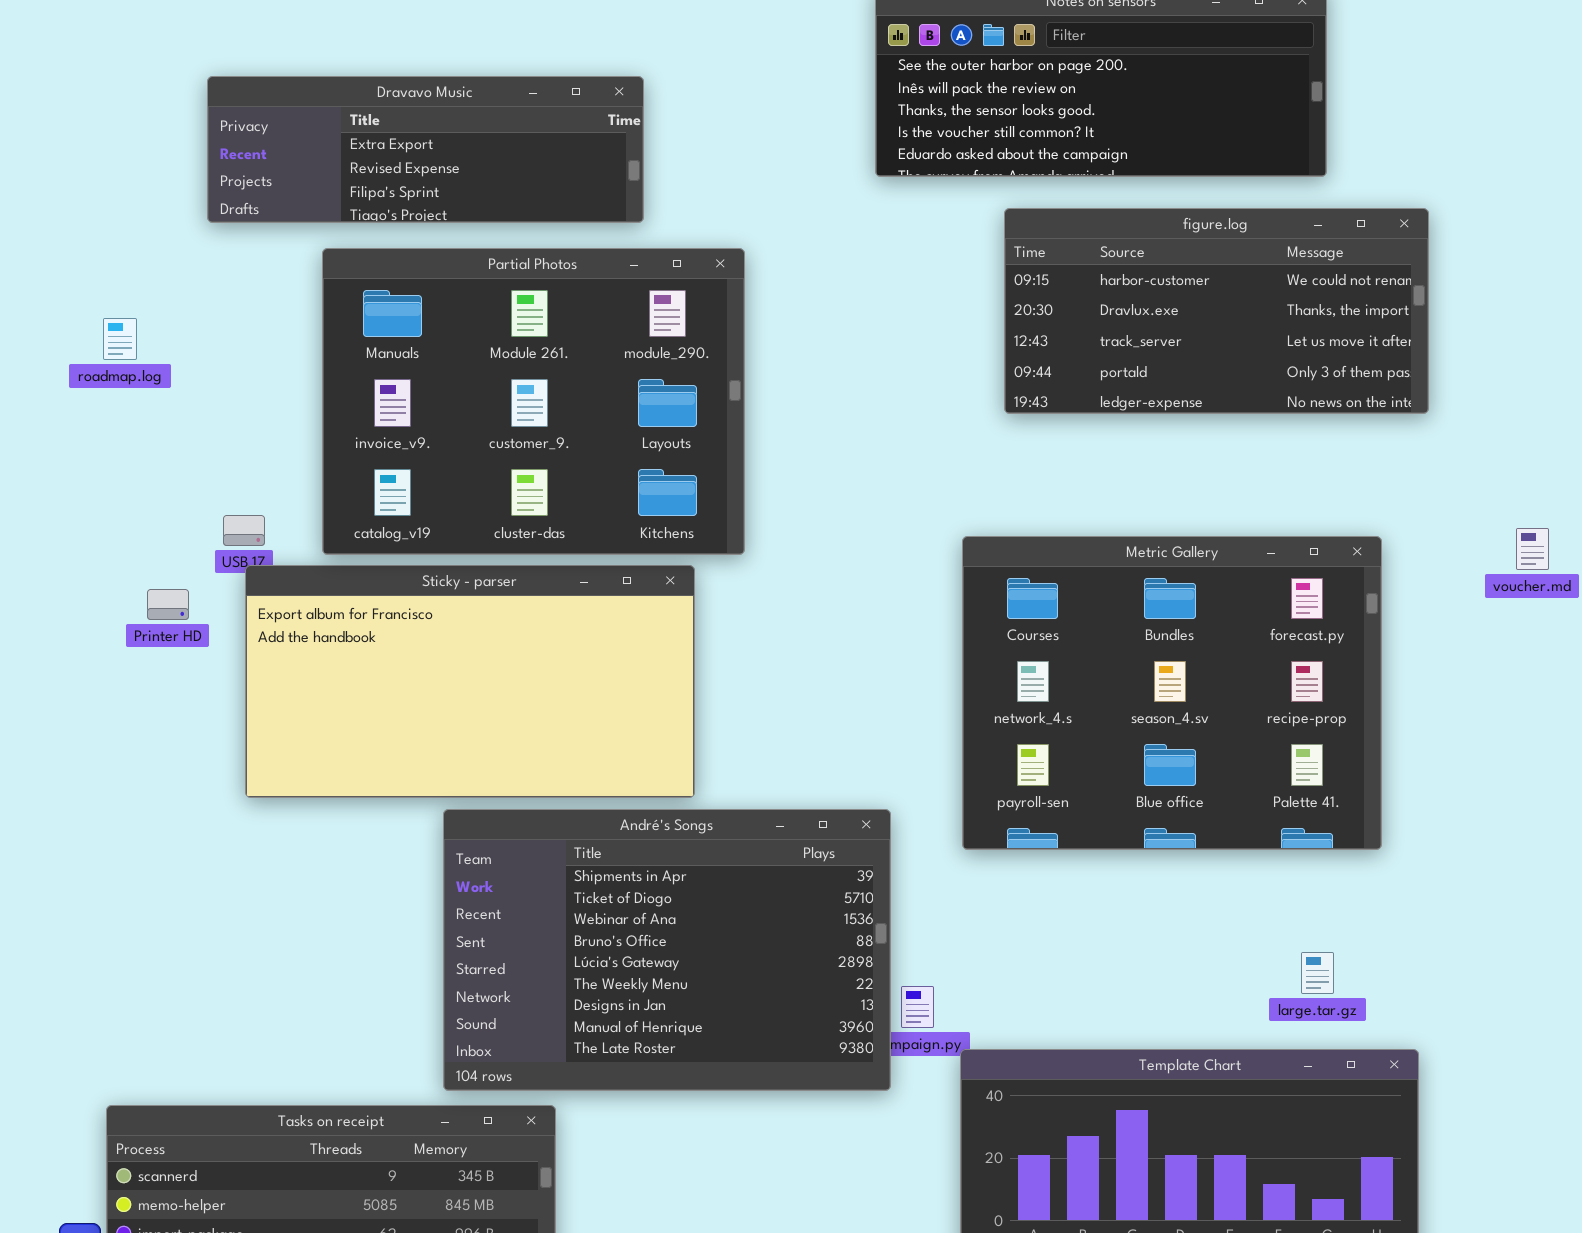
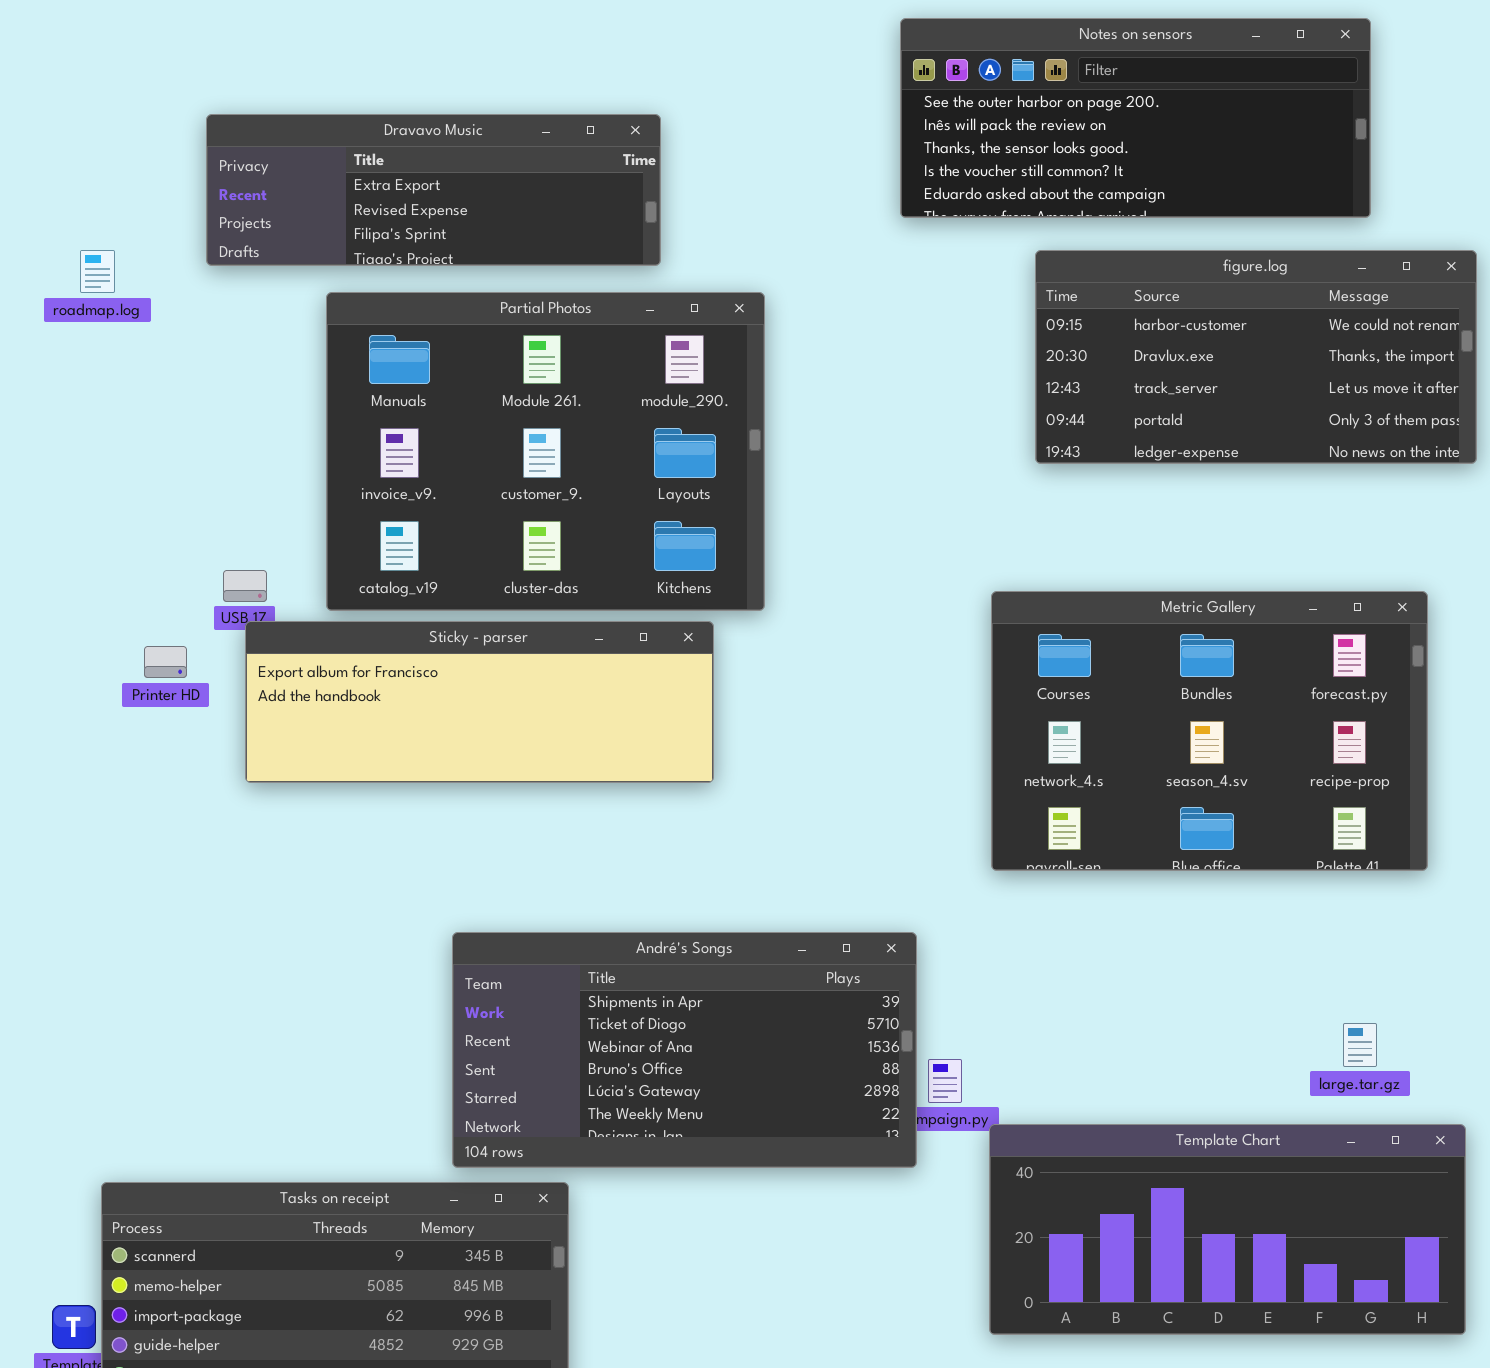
roadmap.log: [103,318,137,360] -> [80,250,115,293], moved
Metric Gallery: [962,536,1382,850] -> [991,591,1428,871], resized
Sticky - parser: [245,565,695,798] -> [245,621,714,783], resized
André's Songs: [443,809,891,1091] -> [452,932,917,1168], resized

